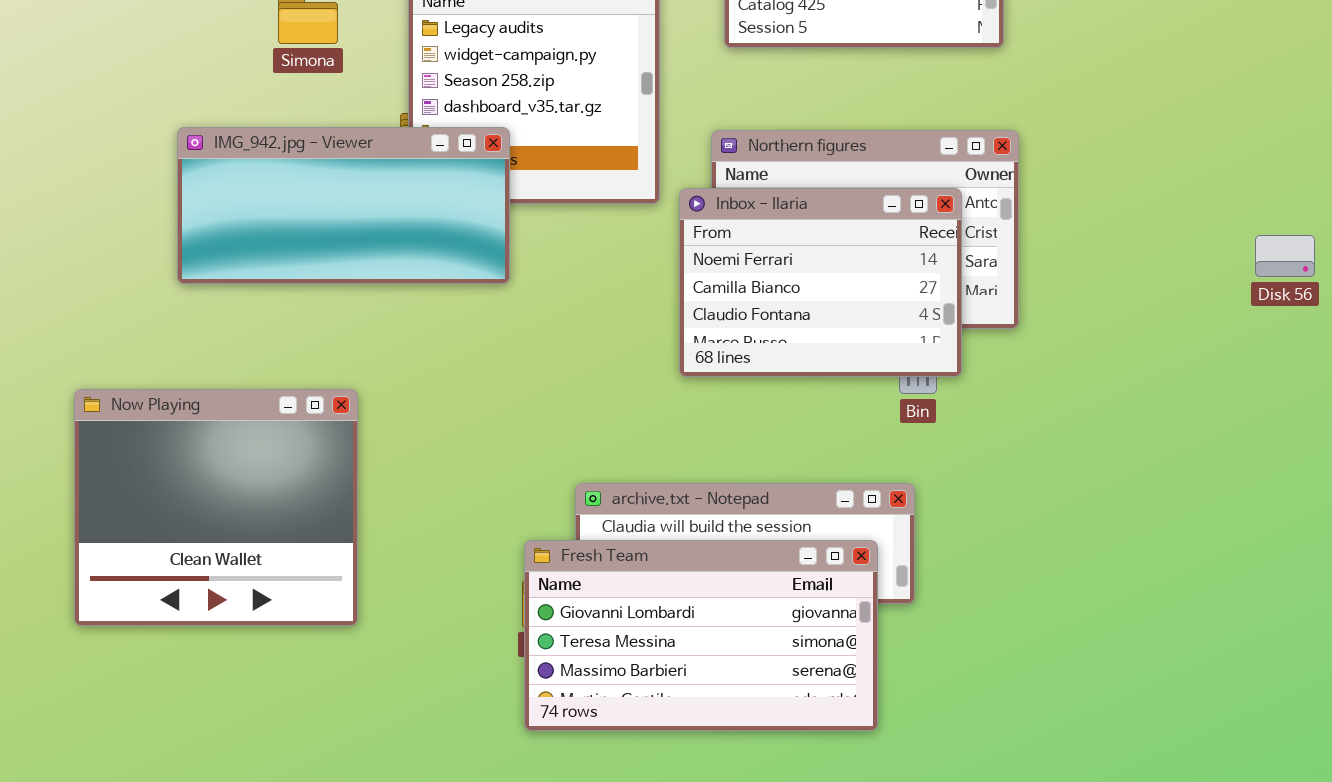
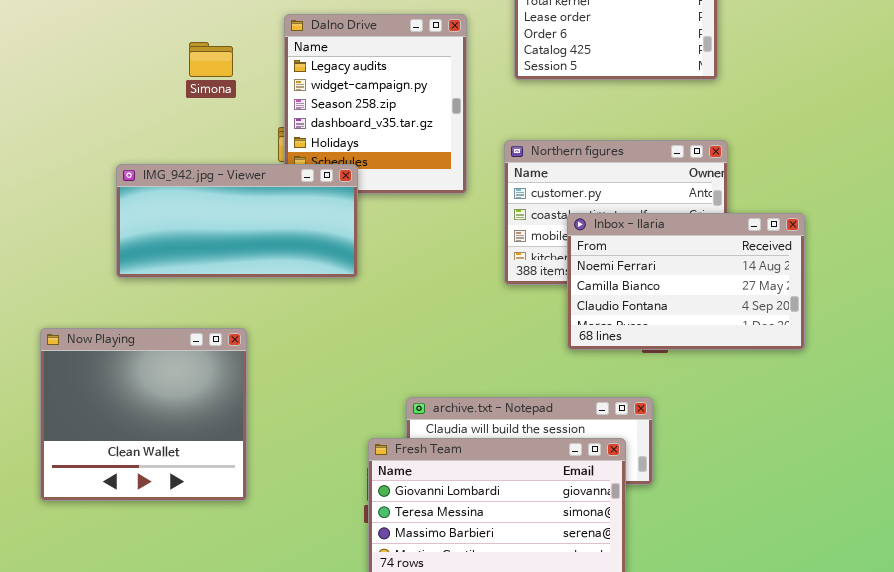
IMG_942.jpg - Viewer: [177,127,510,284] -> [116,164,358,278], moved
Inbox - Ilaria: [679,188,962,377] -> [567,213,805,350], moved, resized

